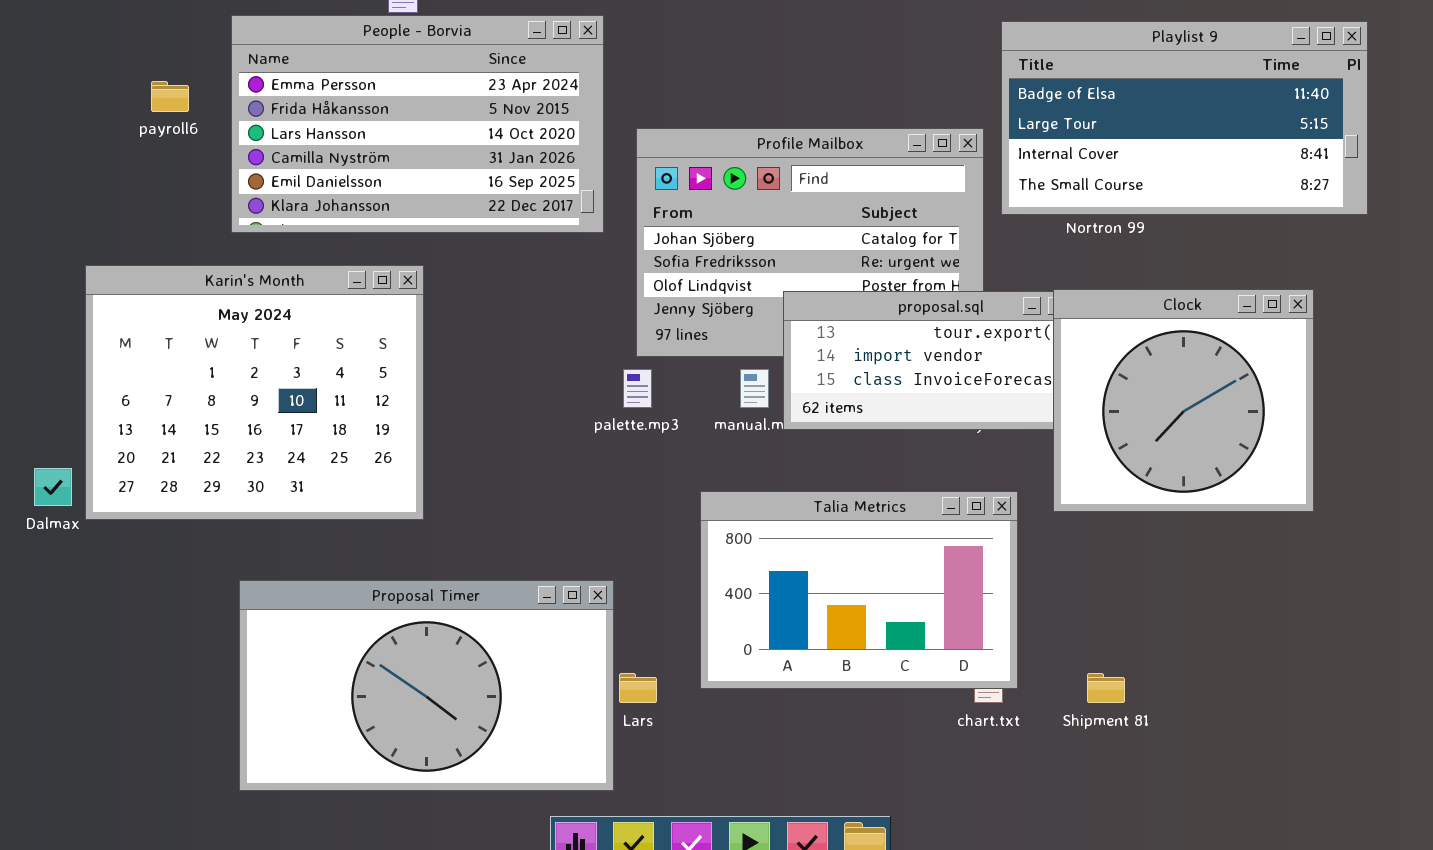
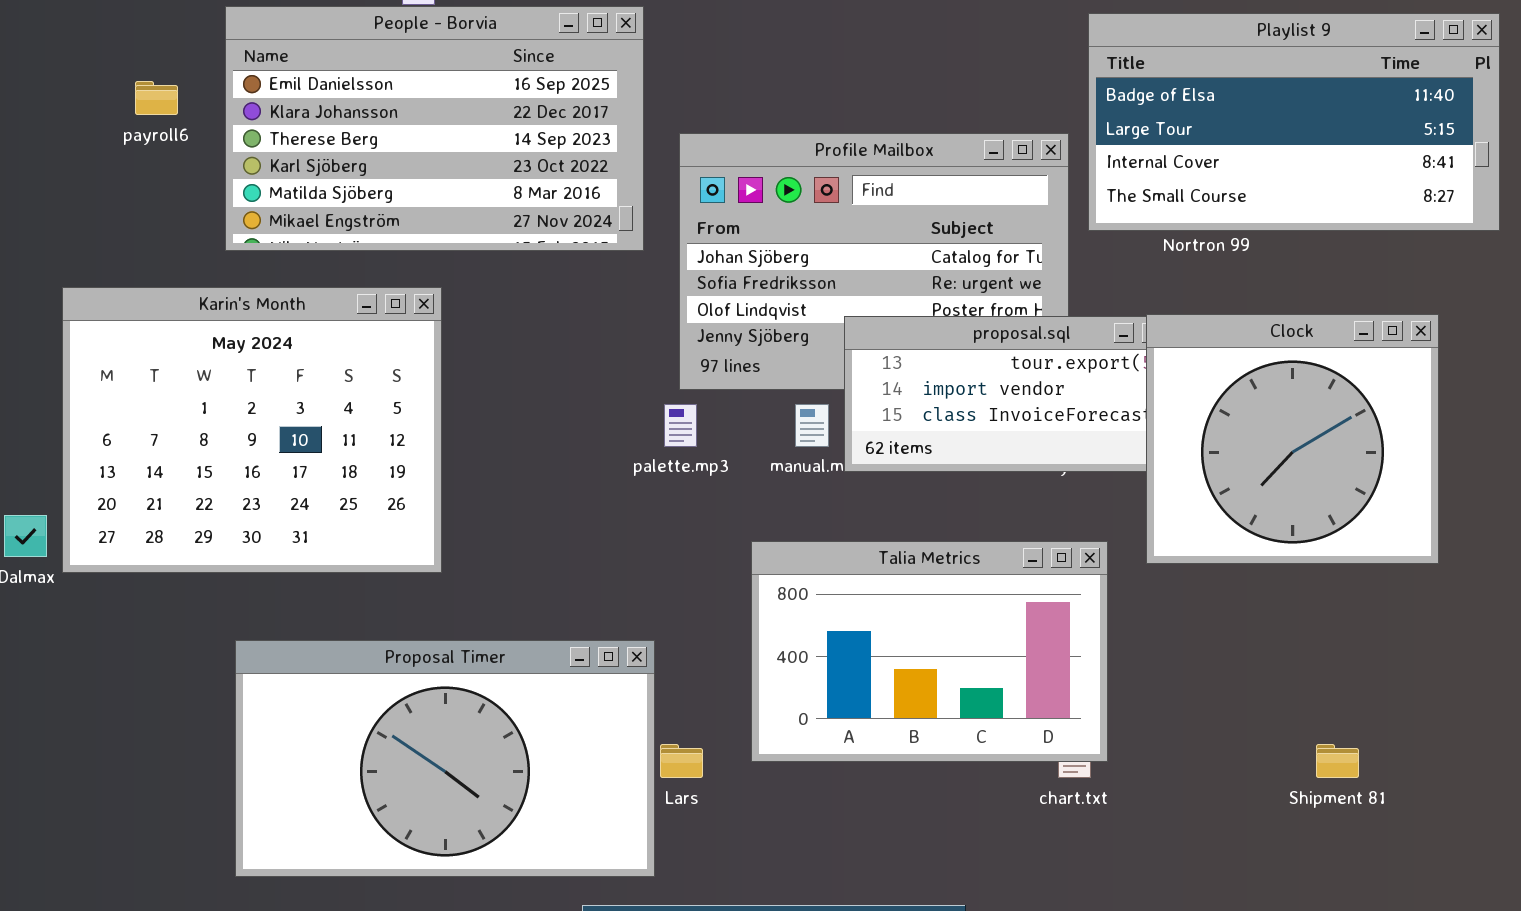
People - Borvia: [231,15,604,233] -> [225,6,644,251], scrolled down 4 rows
Shipment 81: [1087,673,1125,703] -> [1316,744,1359,778], moved

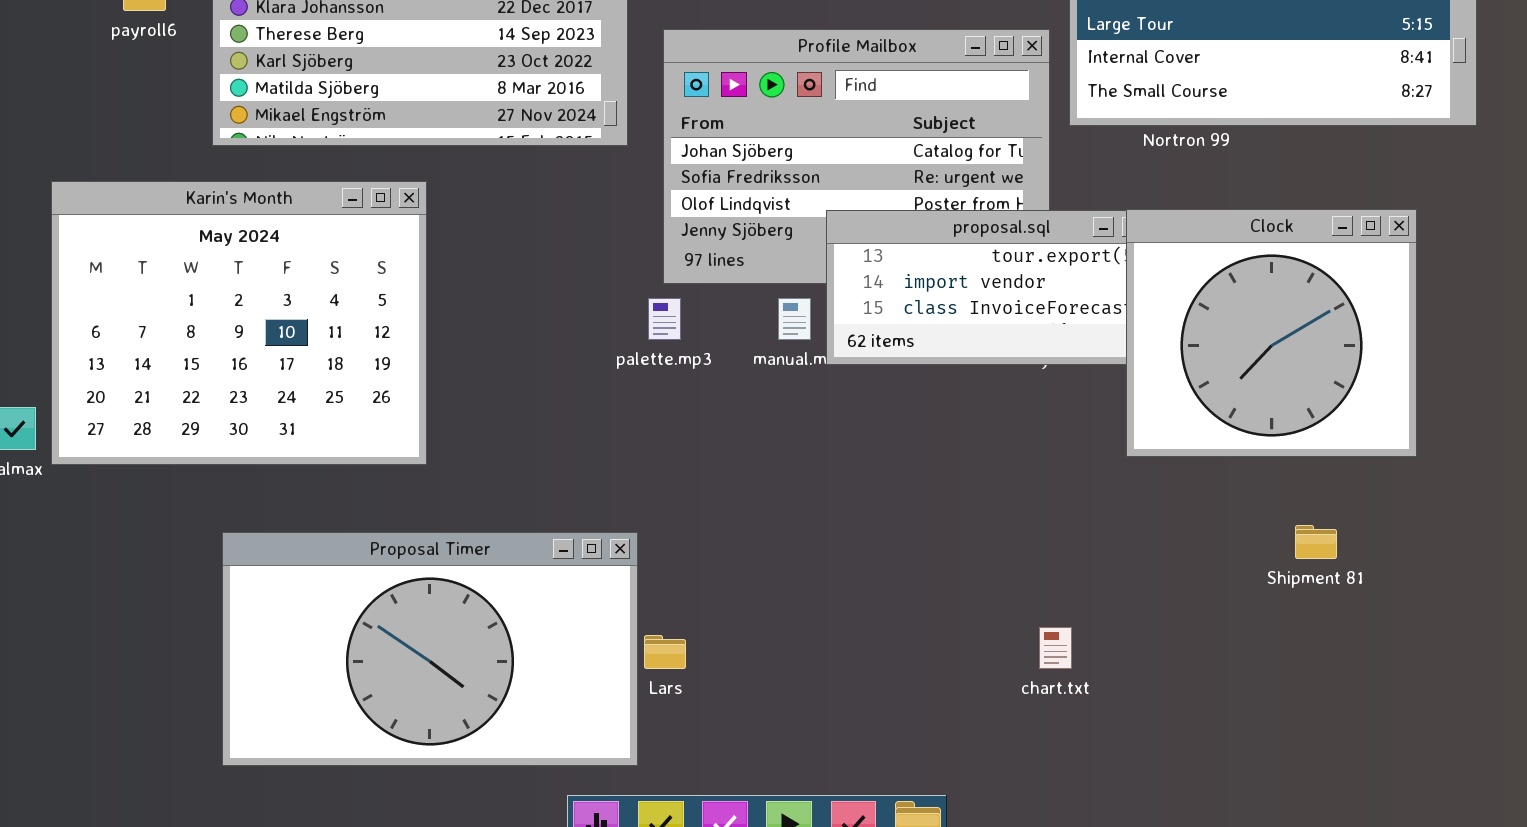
Talia Metrics: [751,541,1108,762] -> none, closed
Shipment 81: [1316,744,1359,778] -> [1295,525,1337,559], moved

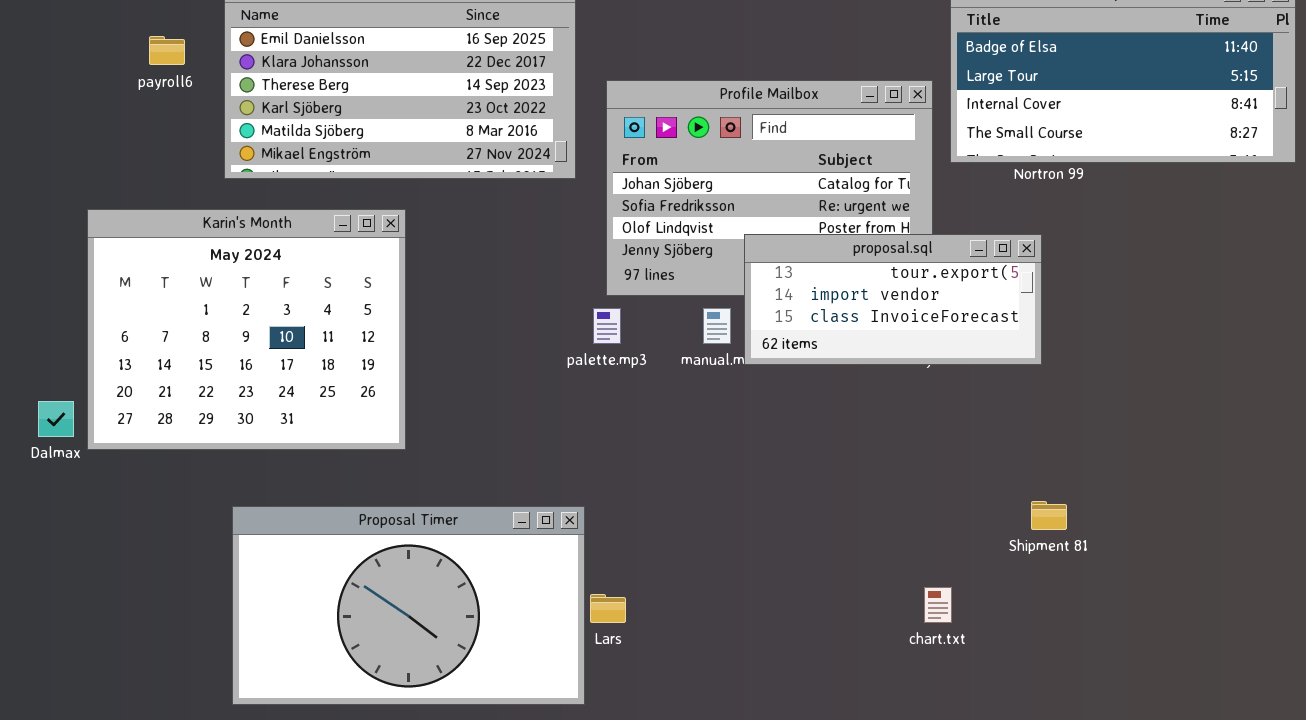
Clock: [1126,209,1417,457] -> none, closed
Shipment 81: [1295,525,1337,559] -> [1031,501,1067,530], moved

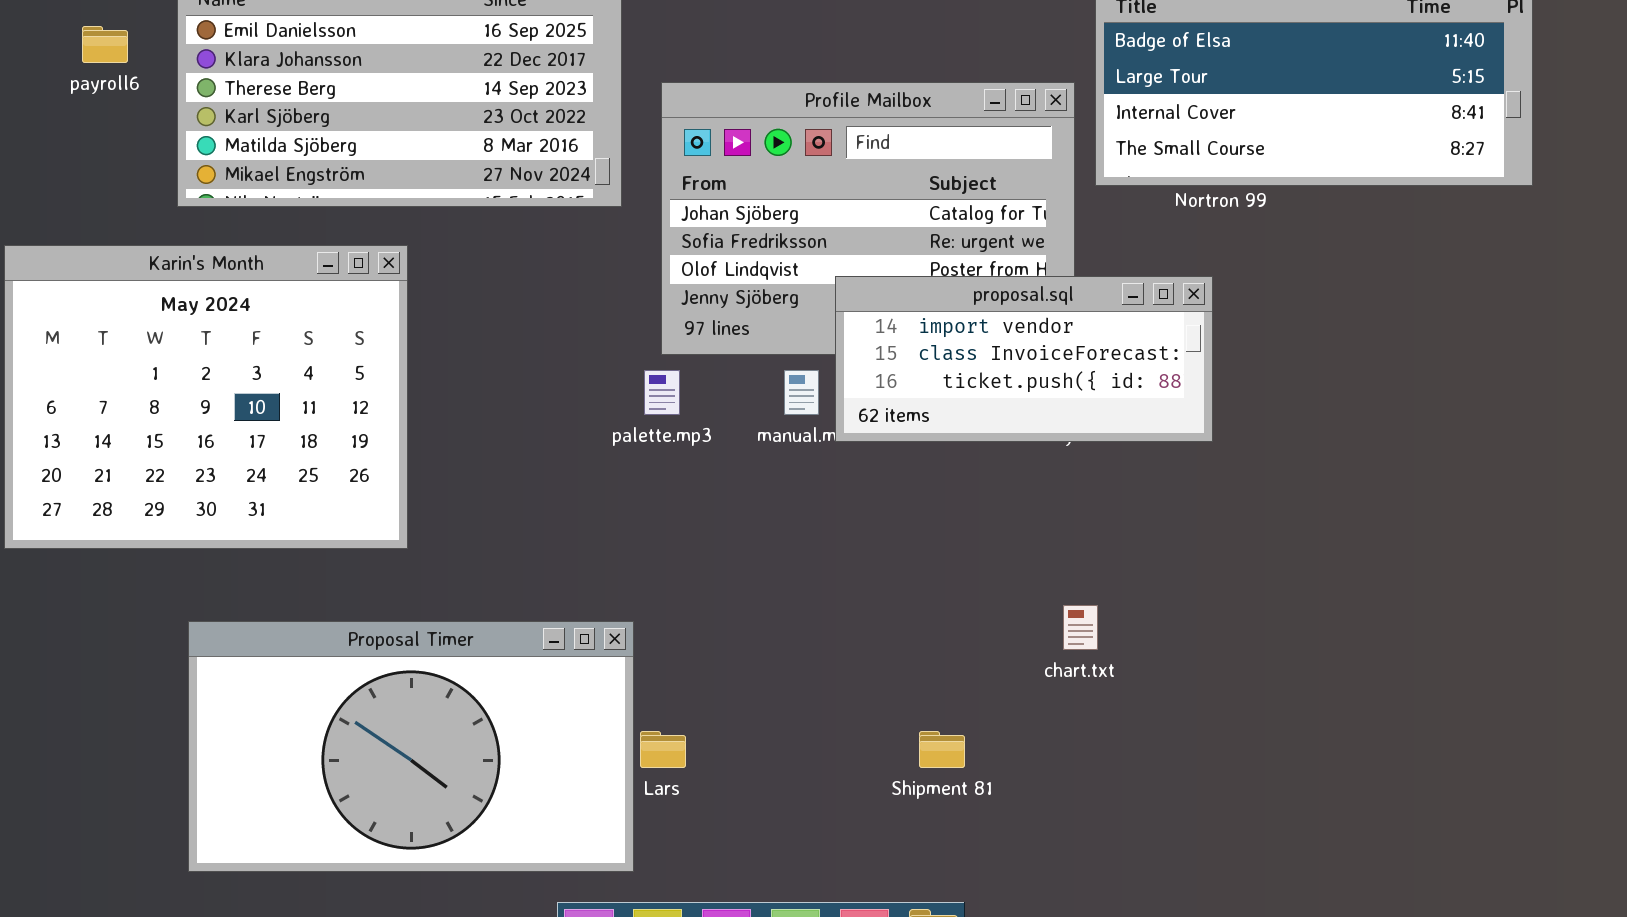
proposal.sql: [744,234,1042,365] -> [835,276,1213,442], scrolled down 1 row
Shipment 81: [1031,501,1067,530] -> [919,731,965,768], moved
chart.txt: [924,587,952,623] -> [1063,605,1098,650], moved

